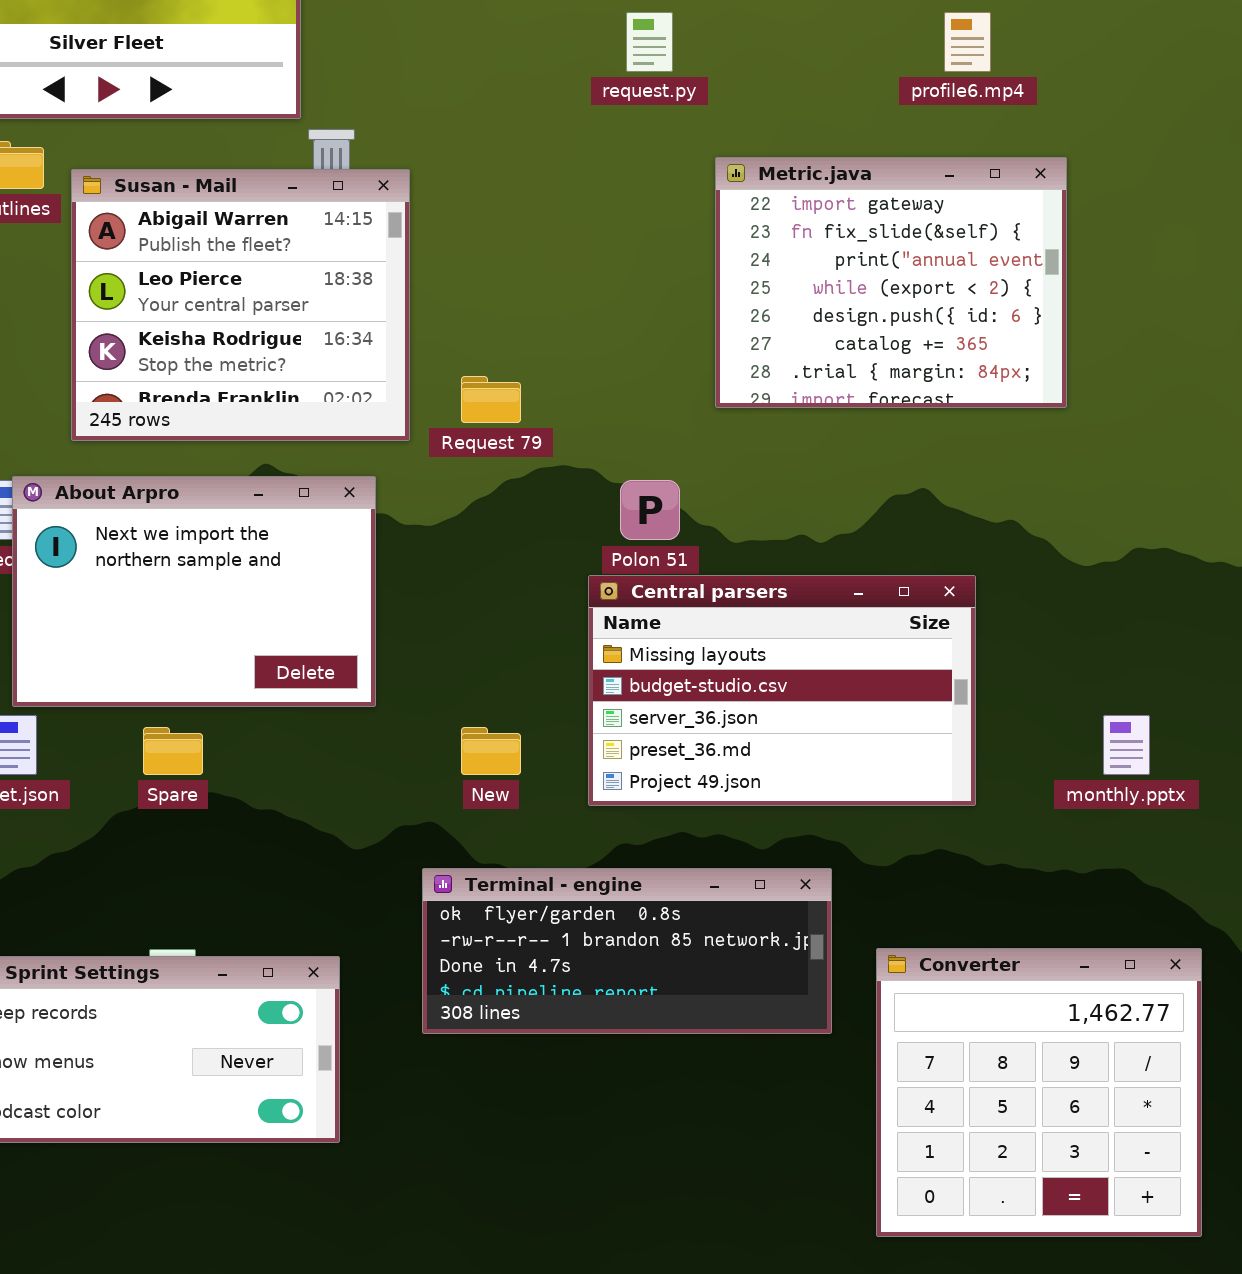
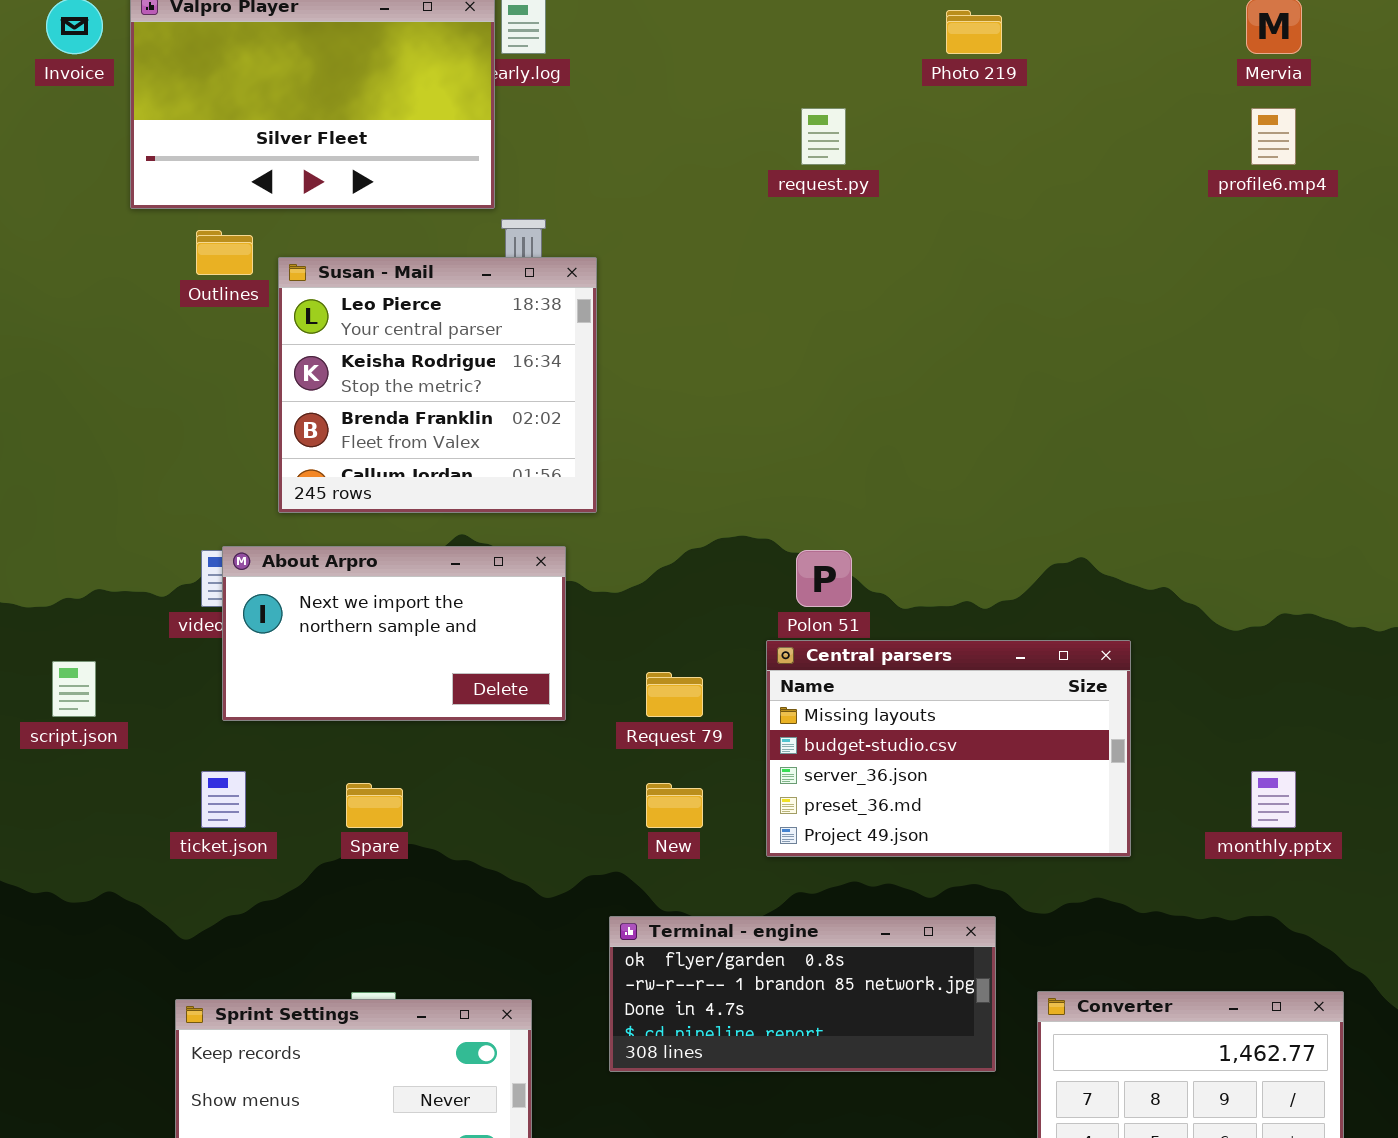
profile6.mp4: [944,12,991,72] -> [1251,108,1296,165], moved
Metric.java: [715,157,1067,408] -> none, closed
Susan - Mail: [71,169,410,441] -> [278,257,597,513], scrolled down 1 row
Request 79: [461,376,521,423] -> [646,672,703,717], moved
About Arpro: [12,476,376,707] -> [222,546,566,721], resized

